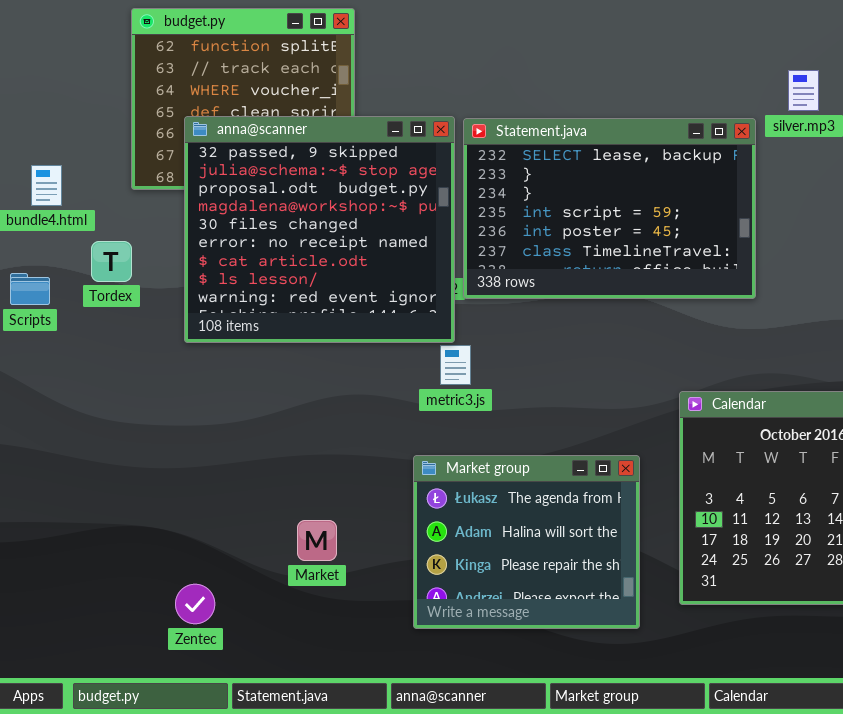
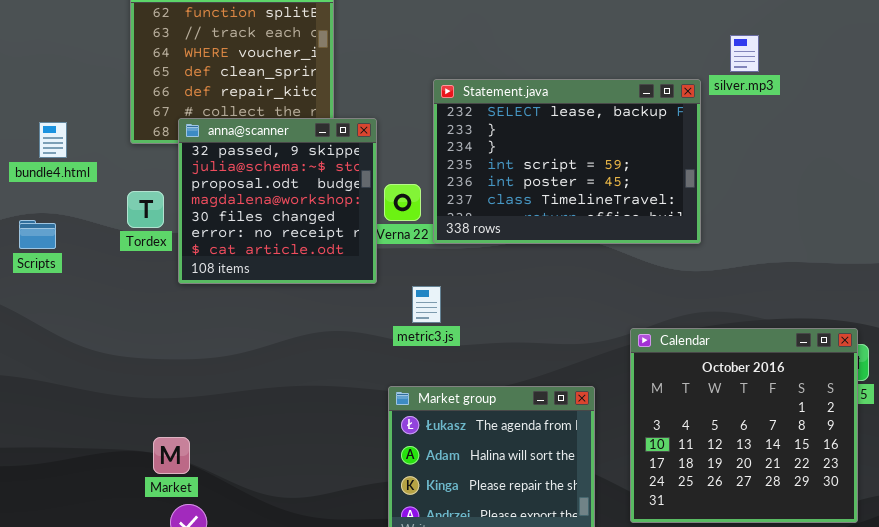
anna@scanner: [184,116,455,343] -> [178,118,377,284], resized
Tordex: [91,241,132,282] -> [127,191,164,228], moved
Market: [297,520,337,561] -> [153,437,190,474], moved

